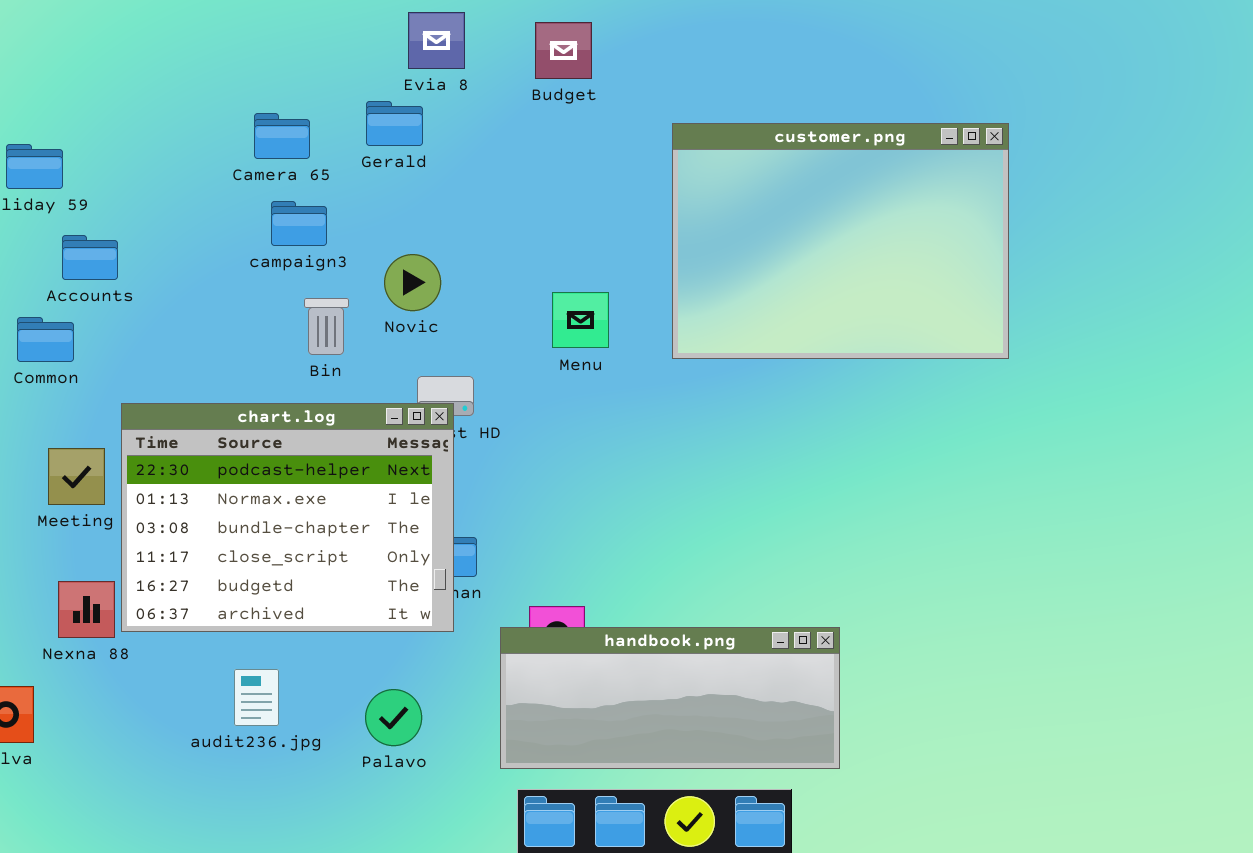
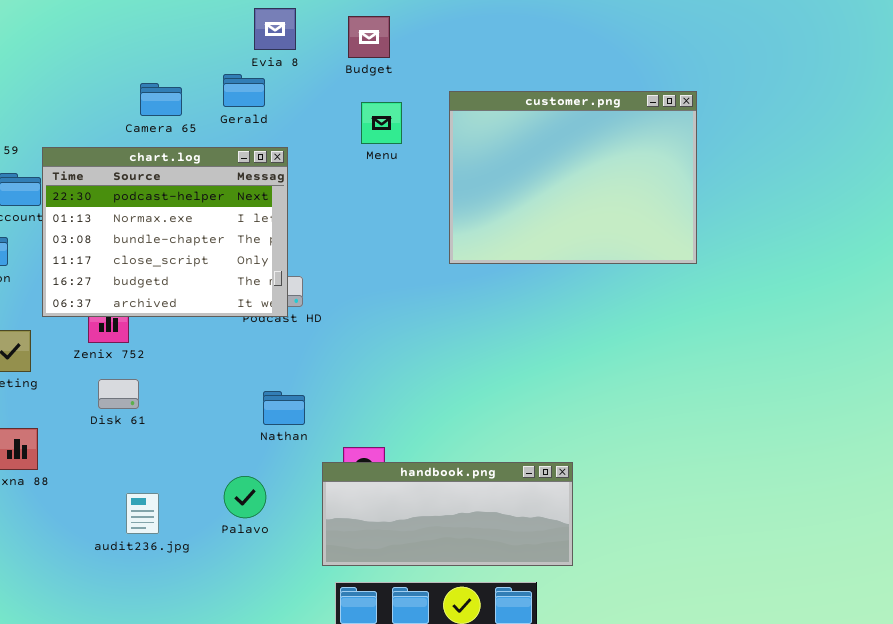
Menu: [552,292,609,348] -> [361,102,402,144], moved
chart.log: [121,403,454,632] -> [42,147,288,317], moved
Palavo: [365,689,422,746] -> [224,476,266,518], moved

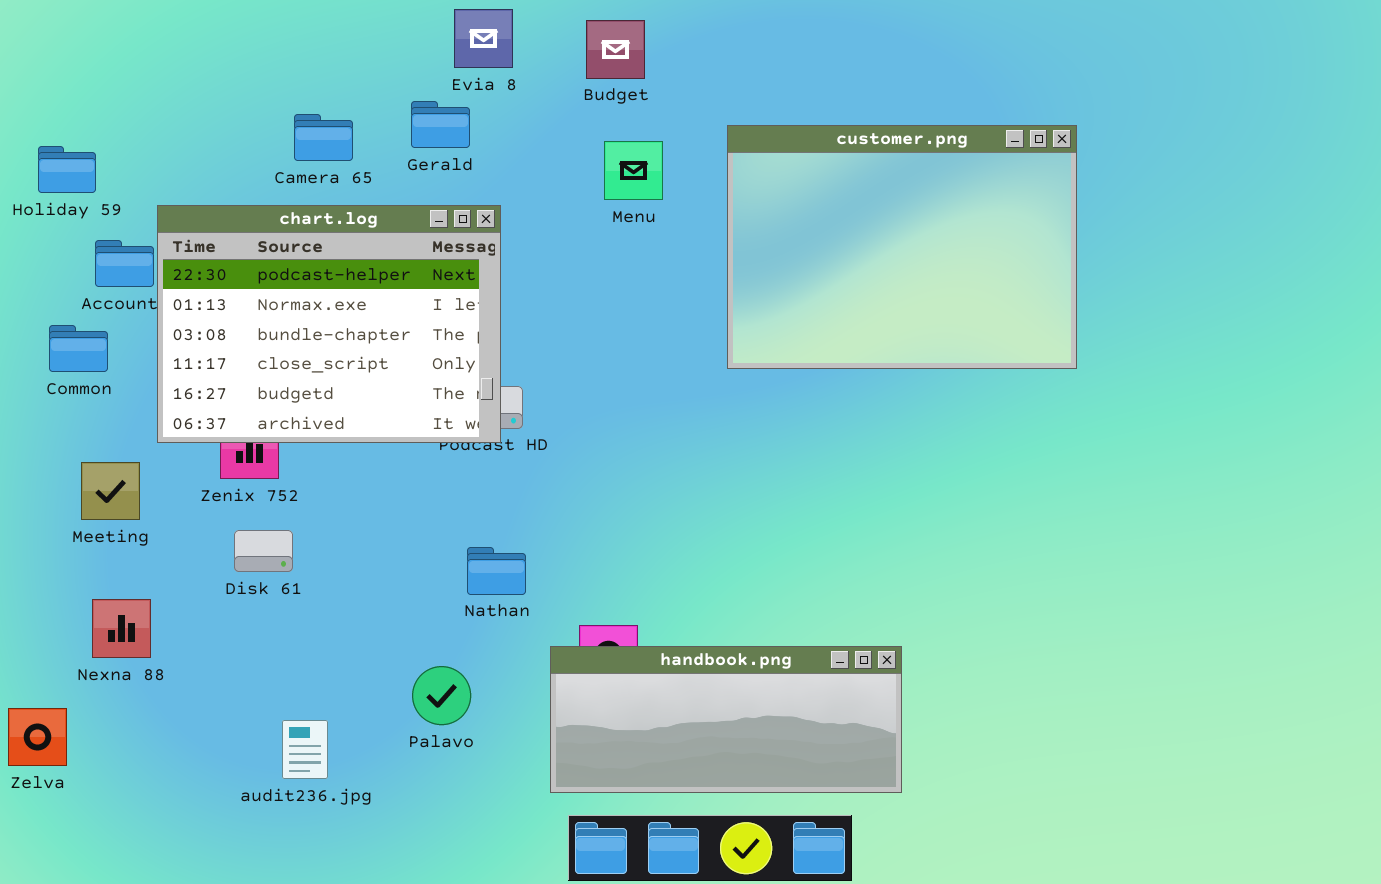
audit236.jpg: [126,493,159,534] -> [282,720,328,779], moved

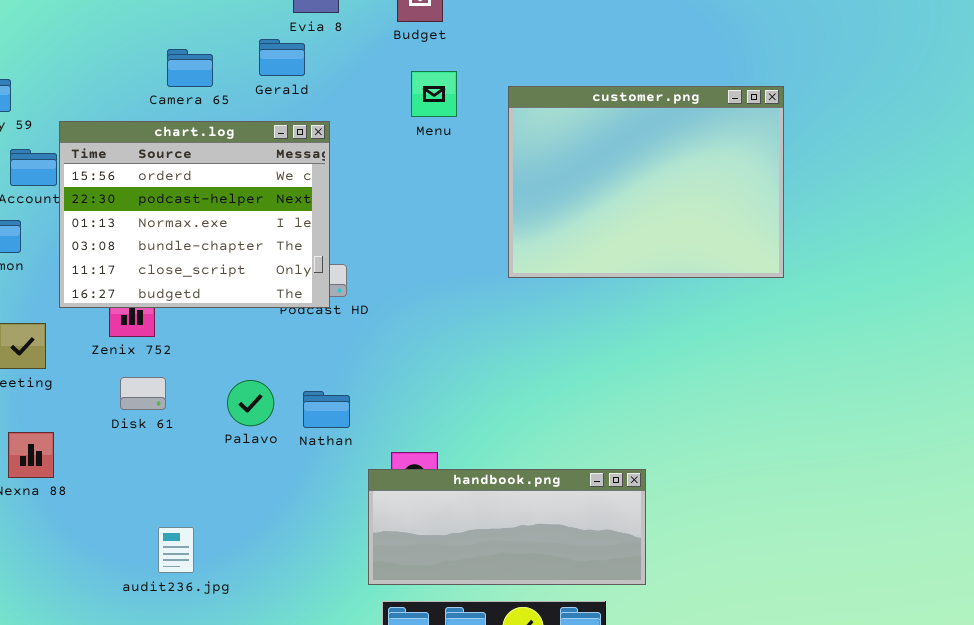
customer.png: [727,125,1077,369] -> [508,86,784,278], moved
chart.log: [157,205,501,443] -> [59,121,330,308], scrolled up 1 row
Palavo: [412,666,471,725] -> [227,380,274,426], moved

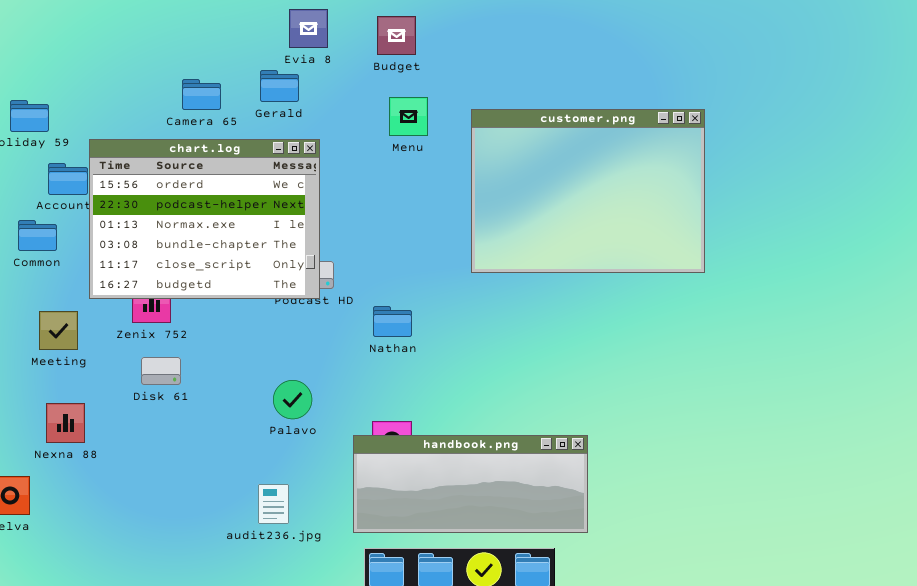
Palavo: [227,380,274,426] -> [273,380,312,419], moved
Nathan: [303,391,350,428] -> [373,306,412,337], moved
audit236.jpg: [158,527,194,573] -> [258,484,289,524], moved

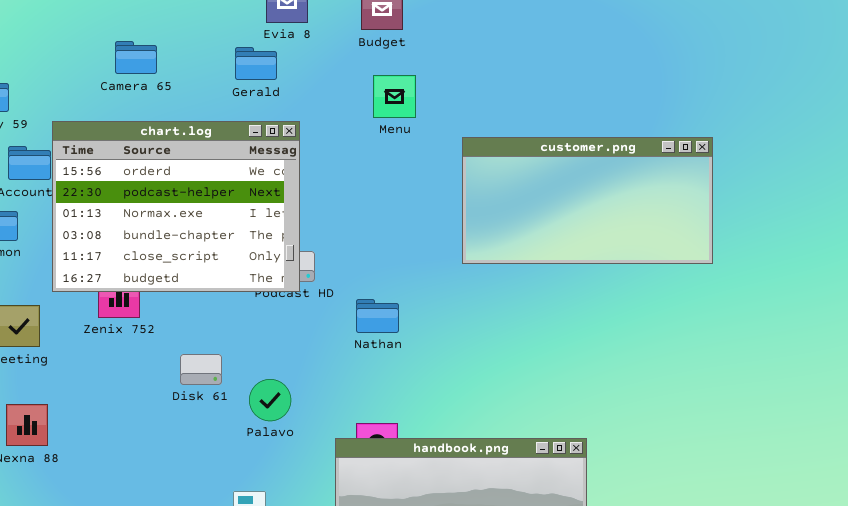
Camera 65: [182,79,221,110] -> [115,41,157,74], moved
customer.png: [471,109,705,273] -> [462,137,713,264], resized
Disk 61: [141,357,181,385] -> [180,354,222,385], moved

